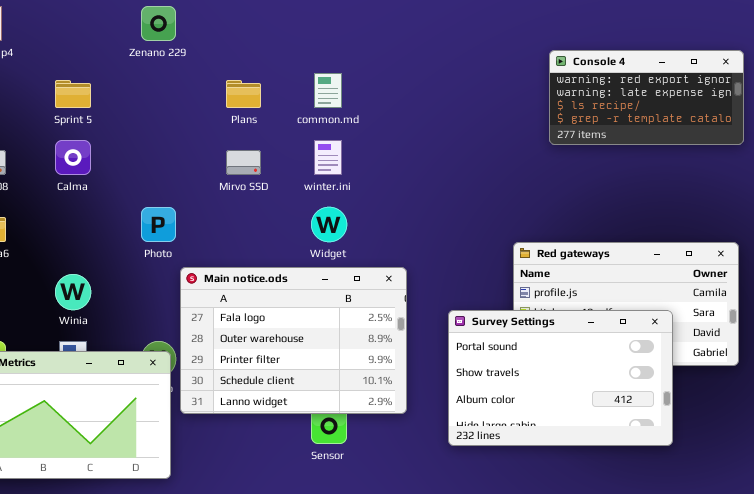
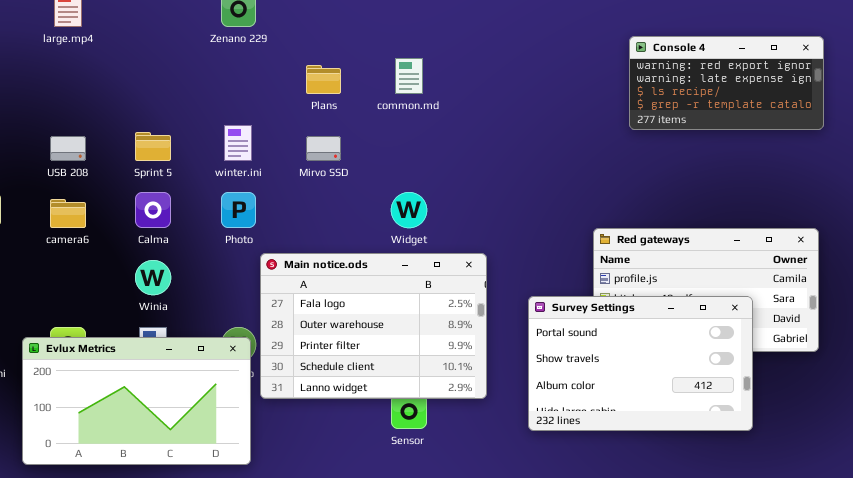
Sprint 5: [55,80,91,108] -> [135,132,171,161], moved
Calma: [55,140,91,175] -> [135,192,171,228], moved
winter.ini: [314,140,342,175] -> [224,125,252,161], moved

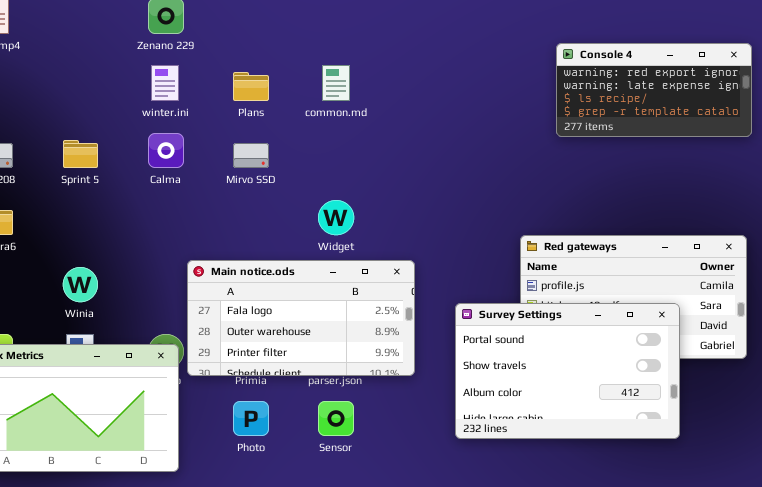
winter.ini: [224,125,252,161] -> [151,65,179,101], moved
Calma: [135,192,171,228] -> [148,133,184,168], moved
Photo: [221,192,256,228] -> [233,401,269,436], moved
Main notice.ods: [260,253,487,399] -> [187,260,415,376], resized

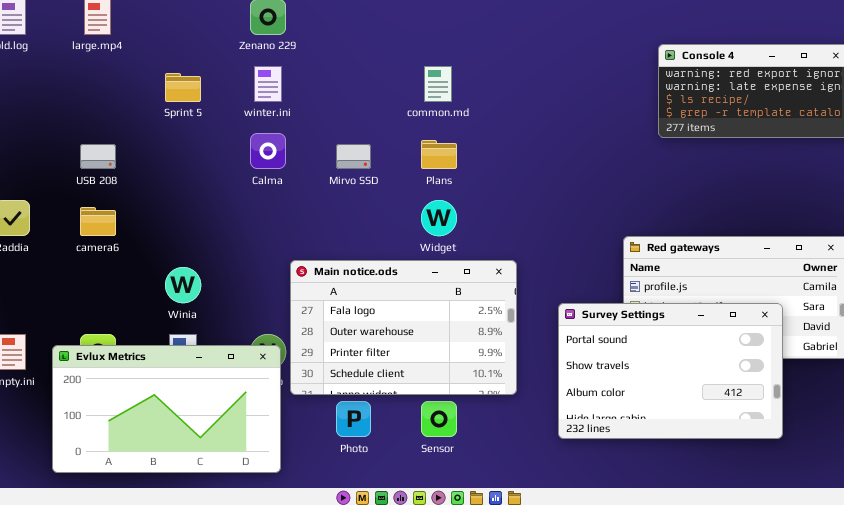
Plans: [233,72,269,101] -> [421,140,457,169], moved
Sprint 5: [63,140,98,168] -> [165,73,201,102], moved
Main notice.ods: [187,260,415,376] -> [290,260,517,395], resized

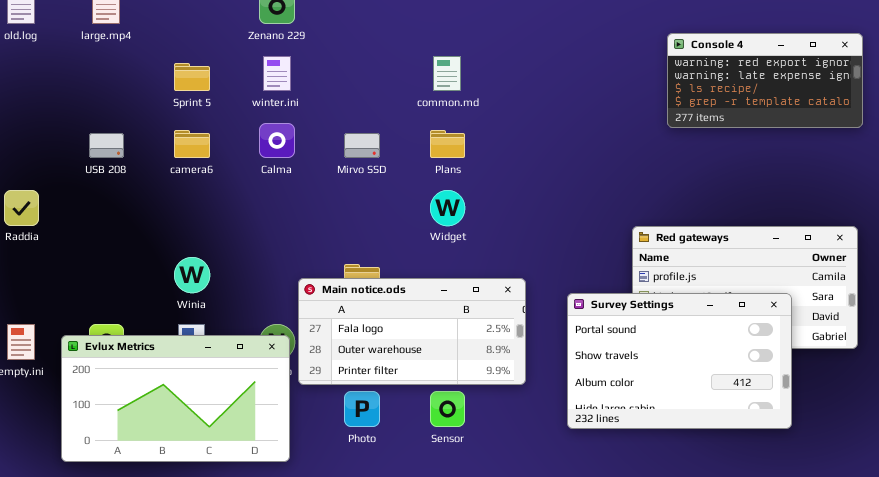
camera6: [80,207,116,236] -> [174,130,210,158], moved
Main notice.ods: [290,260,517,395] -> [298,278,526,385], resized

